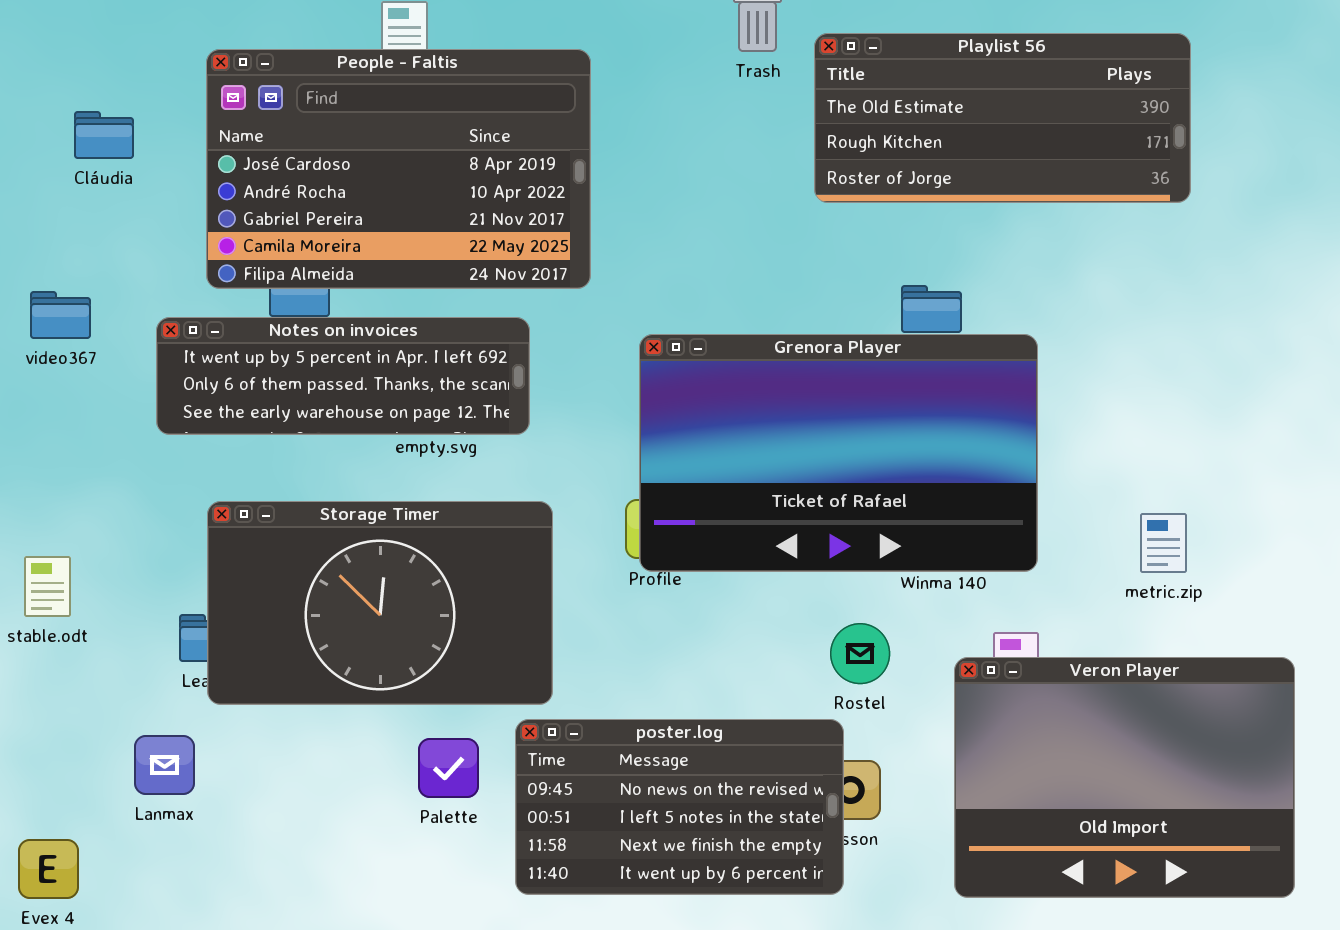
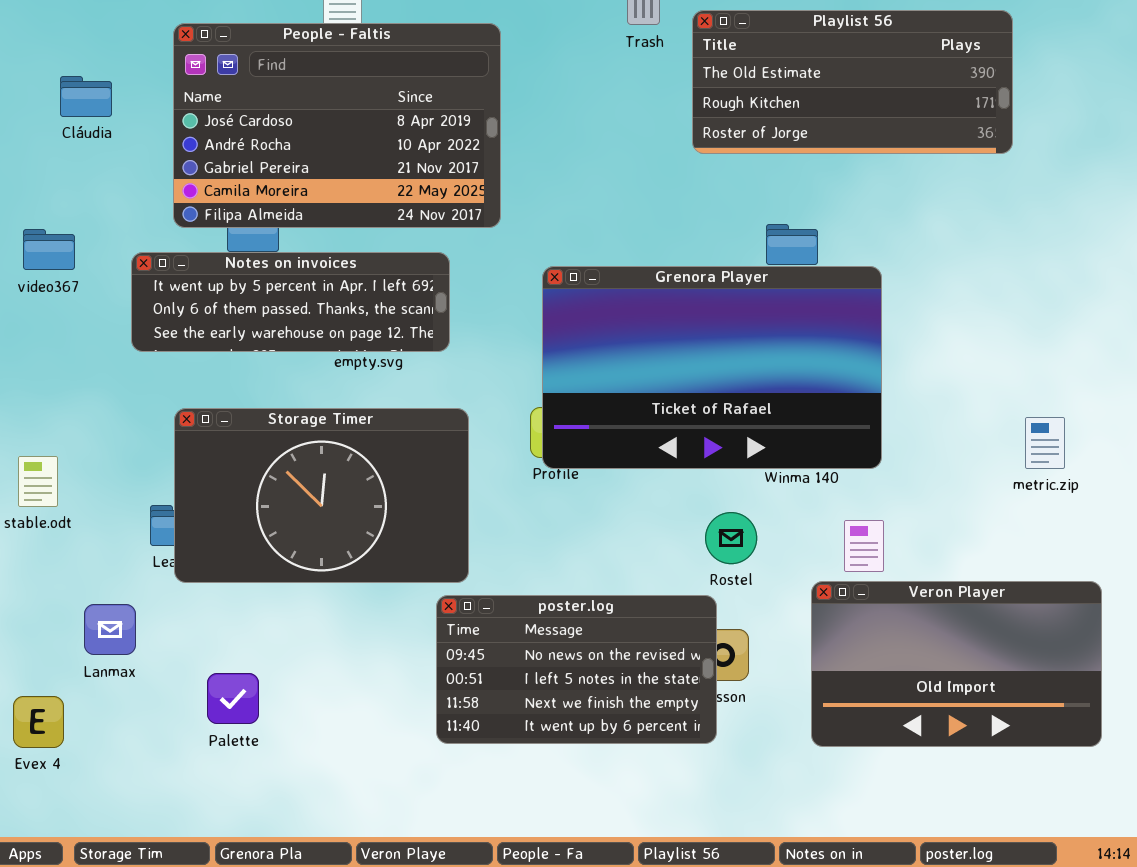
metric.zip: [1140,513,1187,573] -> [1025,417,1065,469], moved
Veron Player: [954,657,1295,898] -> [811,581,1102,747], resized
Lanmax: [134,735,195,795] -> [84,604,136,655], moved
Palette: [418,738,479,798] -> [207,673,259,724], moved

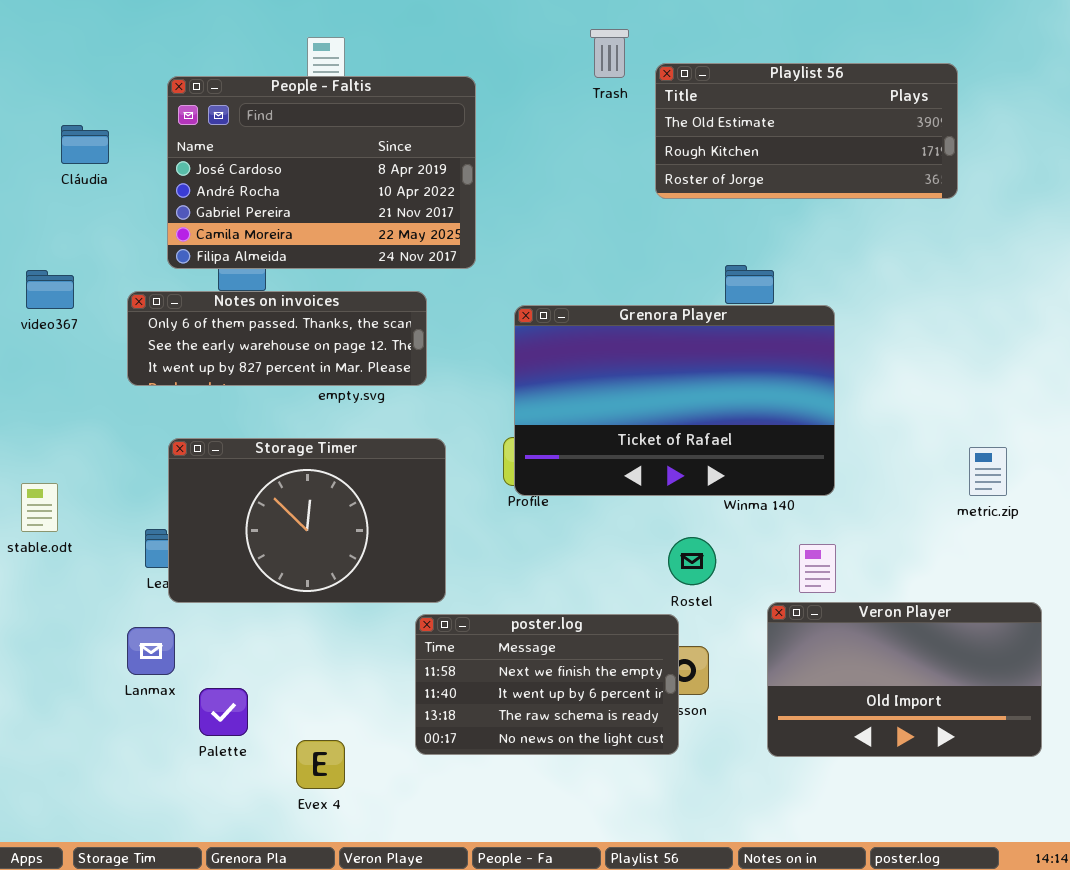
Notes on invoices: [131,252,450,352] -> [127,291,427,386], scrolled down 1 row
poster.log: [436,595,717,744] -> [415,614,679,755], scrolled down 2 rows
Lanmax: [84,604,136,655] -> [127,627,175,675], moved
Evex 4: [13,696,64,748] -> [296,740,345,789], moved

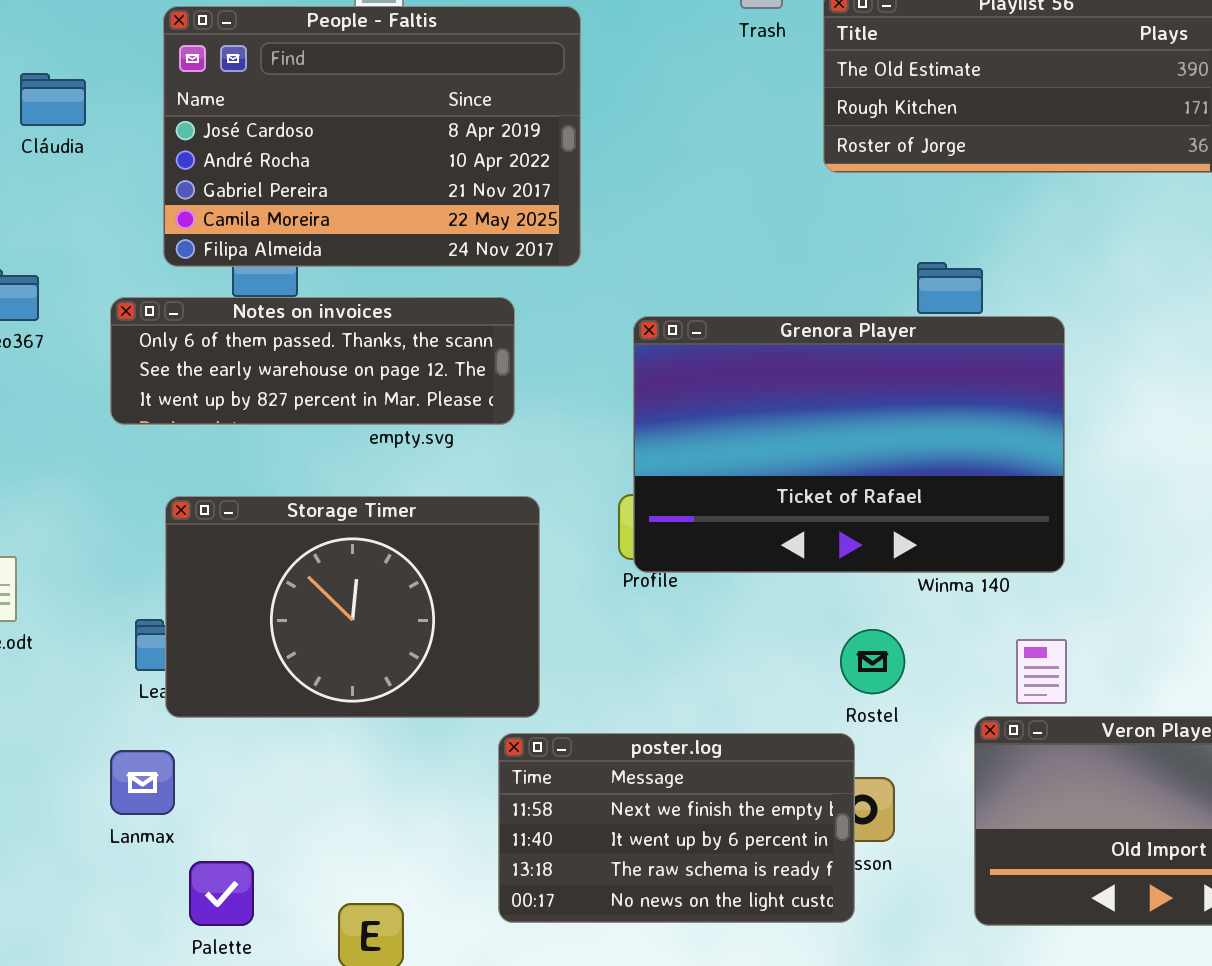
Palette: [199,688,248,736] -> [189,861,254,926], moved

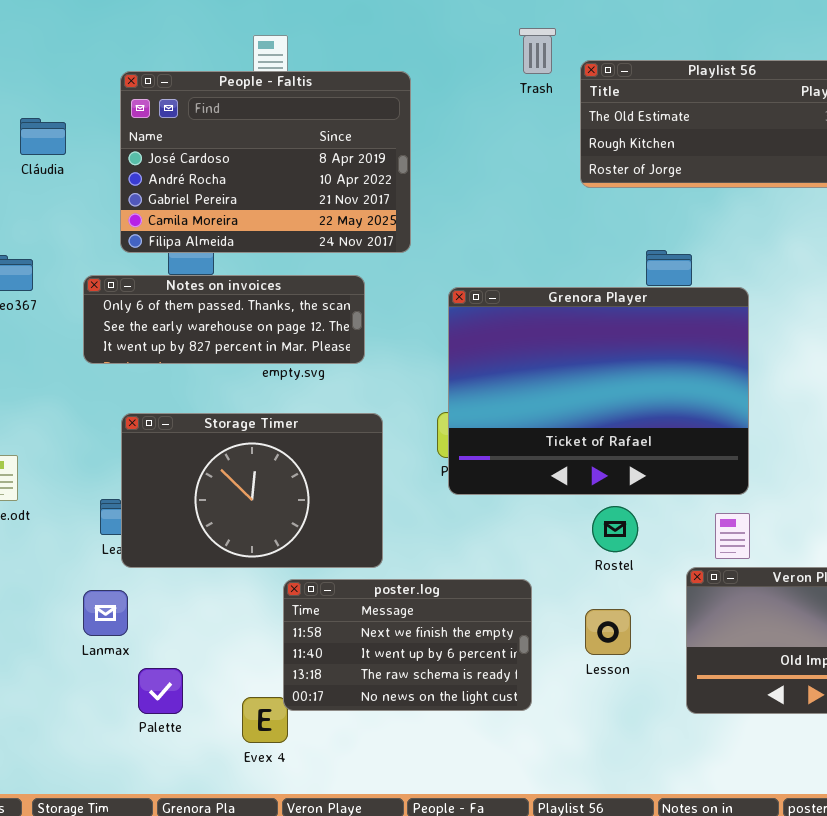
Grenora Player: [633,316,1065,573] -> [448,287,749,495], resized
poster.log: [498,733,855,923] -> [283,579,532,711], moved

